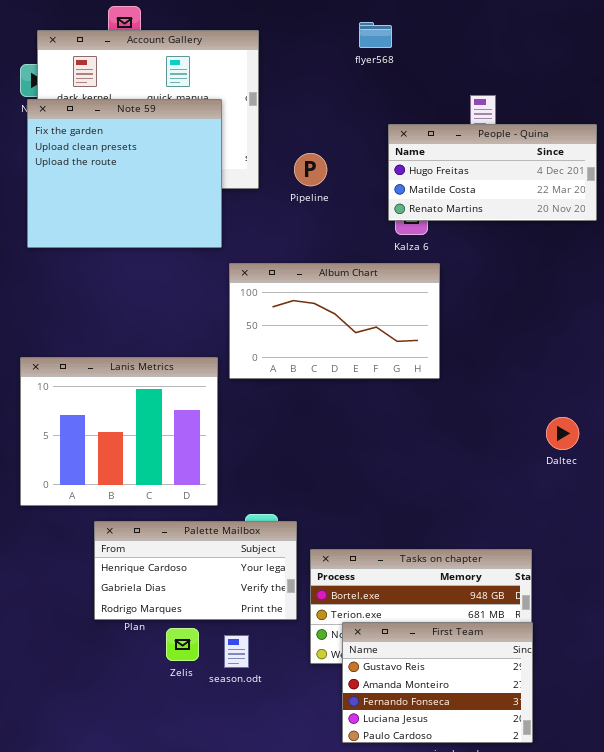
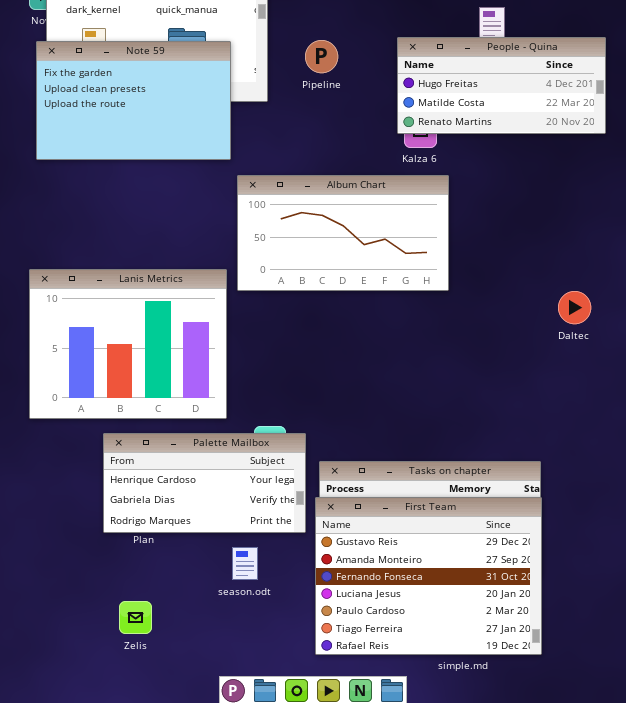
Note 59: [27,99,222,248] -> [36,41,231,160], resized
Pipeline: [294,153,327,186] -> [305,40,338,73], moved
Daltec: [546,417,579,450] -> [558,291,591,324], moved
First Team: [342,622,533,743] -> [315,497,542,655], resized
Zelis: [166,628,199,661] -> [119,601,152,634], moved

